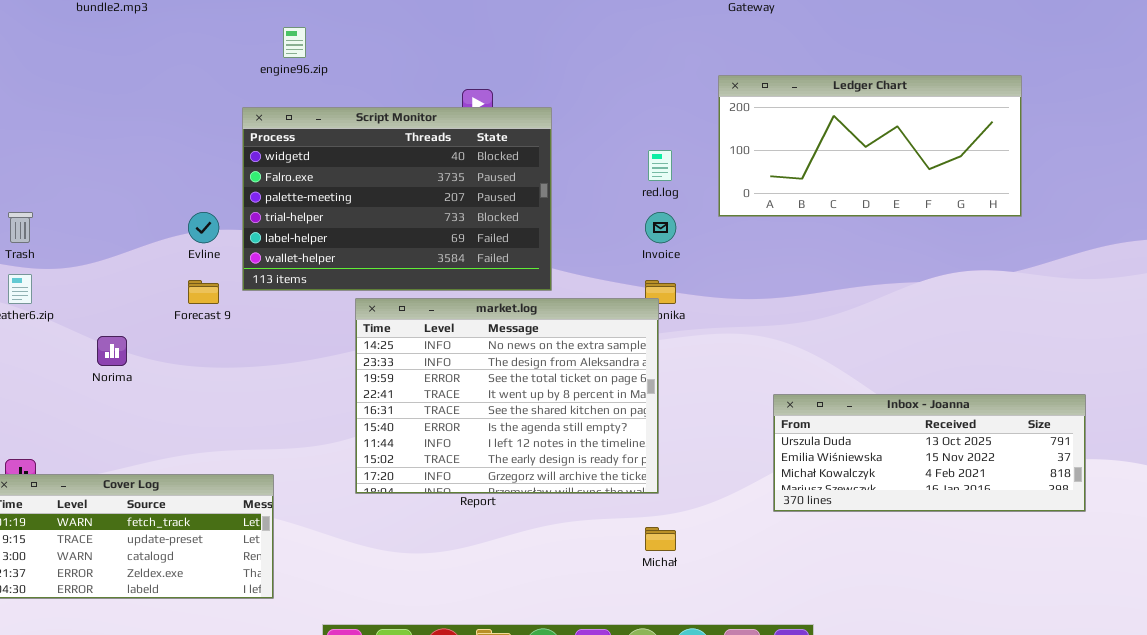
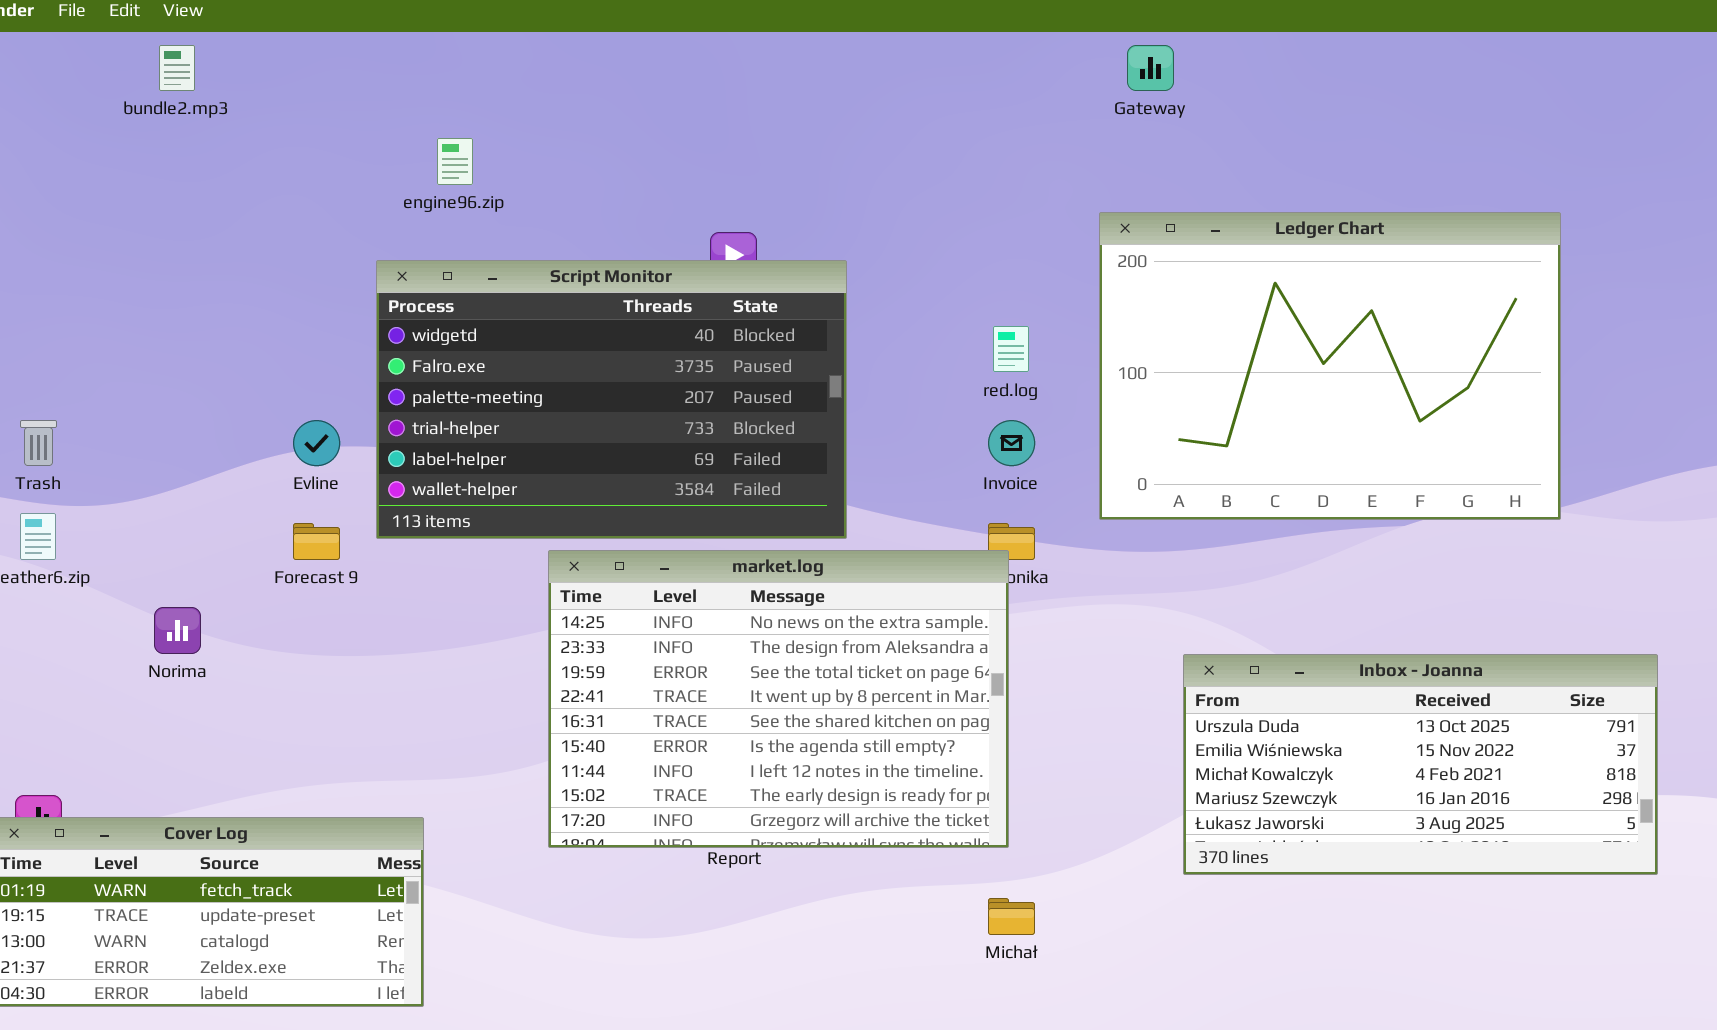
Ledger Chart: [718,75,1022,217] -> [1099,212,1561,520], resized
Inbox - Joanna: [773,394,1086,512] -> [1183,654,1658,875], resized

